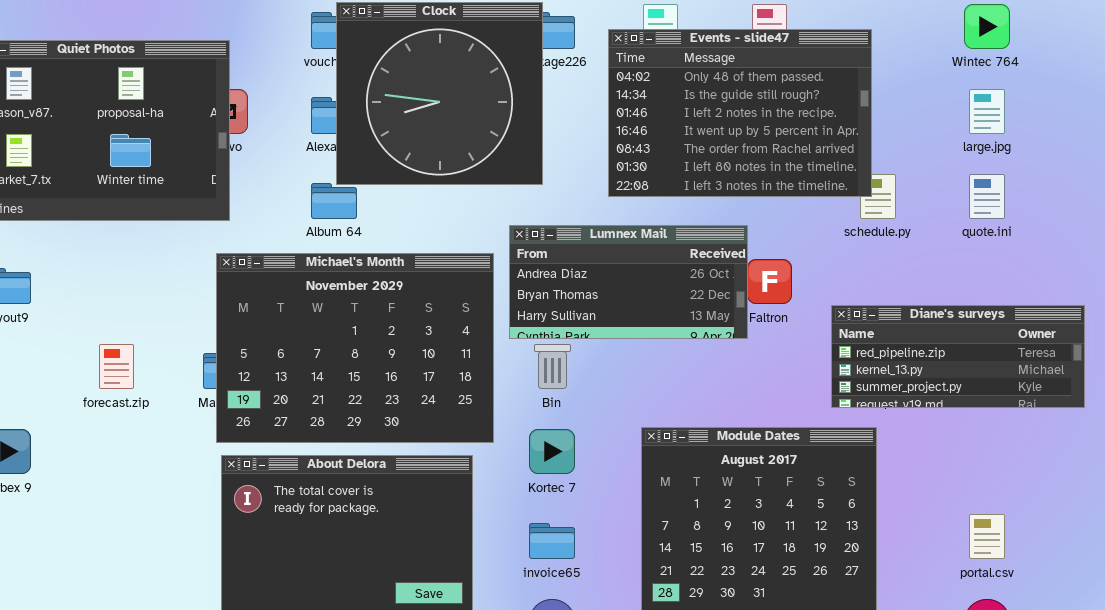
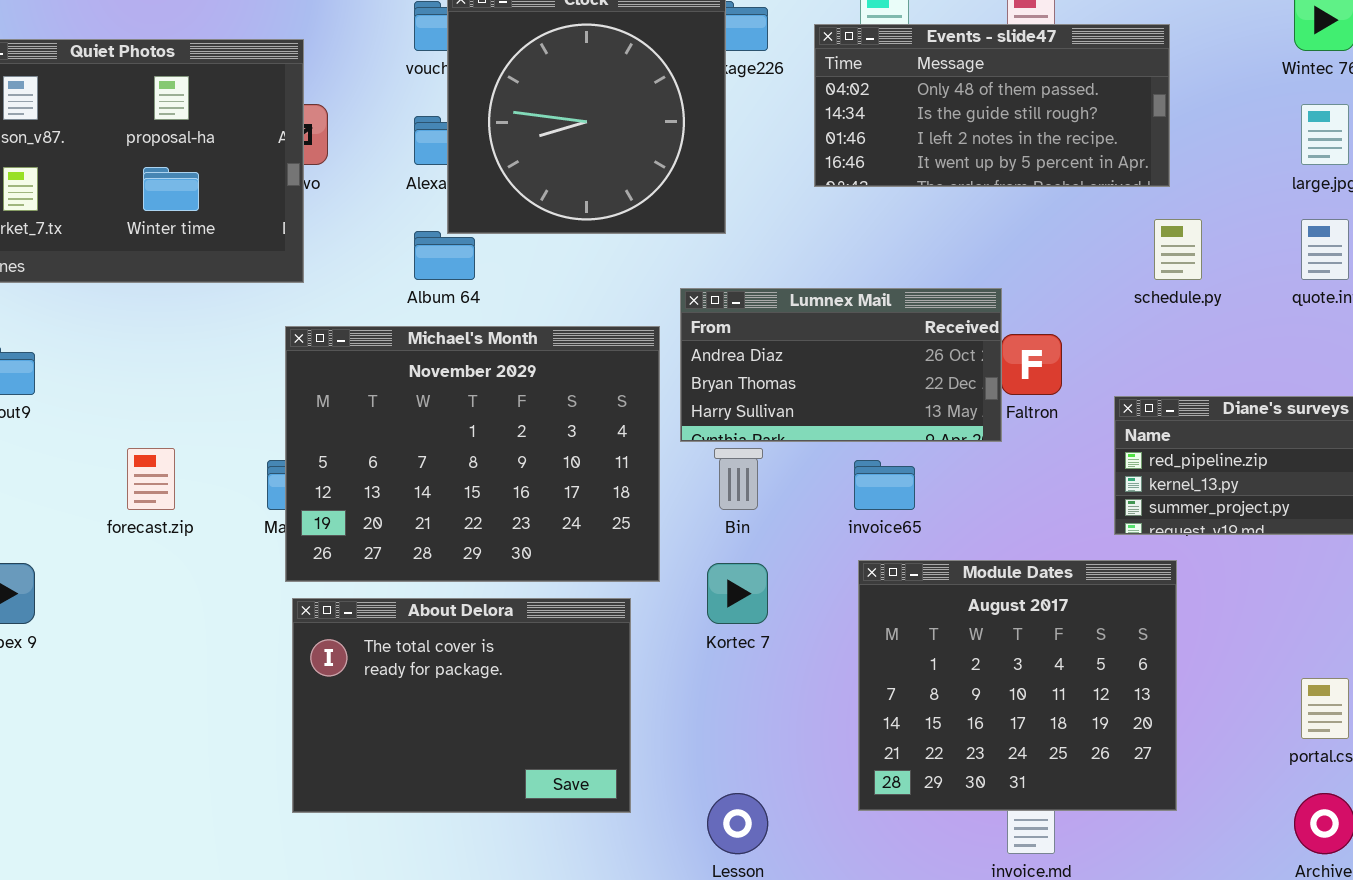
Events - slide47: [608,29,872,197] -> [814,24,1170,187], resized
invoice65: [529,523,575,559] -> [854,460,915,510], moved

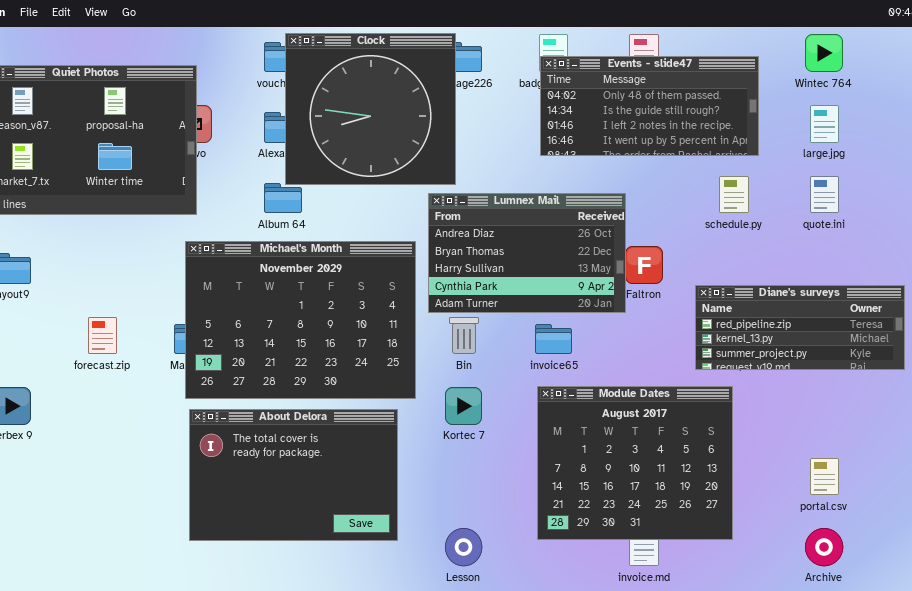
Events - slide47: [814,24,1170,187] -> [540,56,759,156], moved
Lumnex Mail: [680,288,1002,442] -> [428,193,626,313], resized

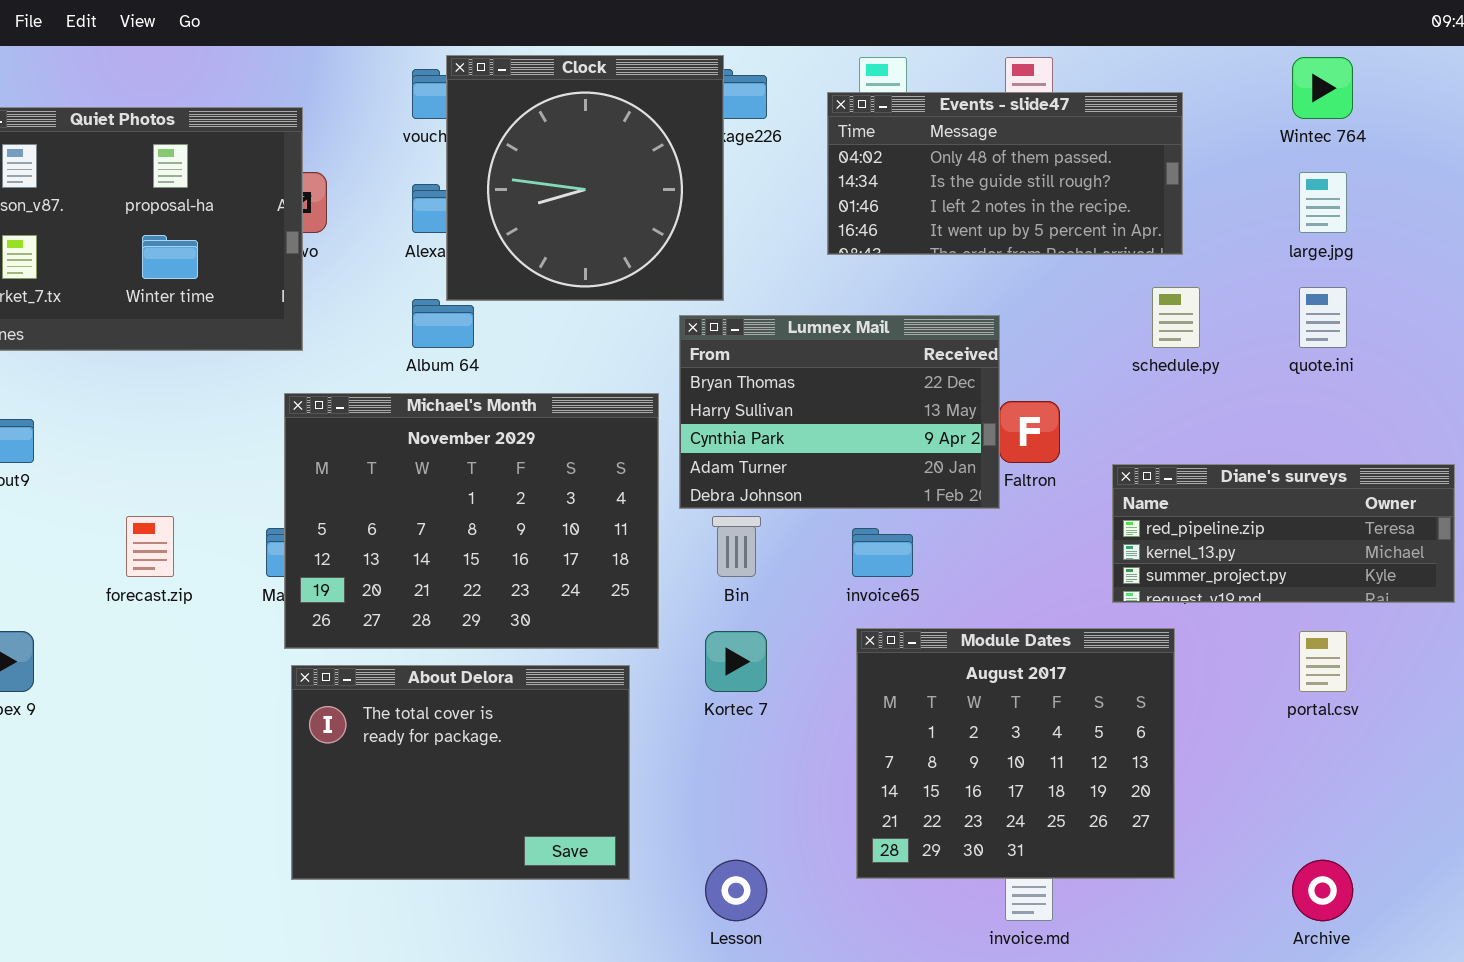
Events - slide47: [540,56,759,156] -> [827,92,1183,255], moved
Lumnex Mail: [428,193,626,313] -> [679,315,1000,509], scrolled down 1 row
portal.csv: [810,458,839,495] -> [1299,631,1347,692], moved

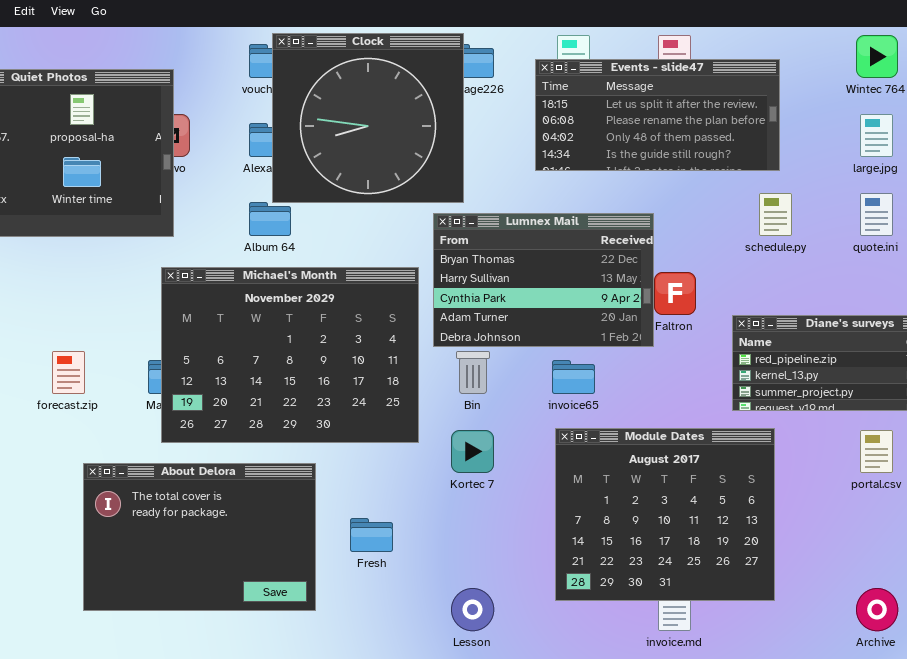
Events - slide47: [827,92,1183,255] -> [535,59,780,171], scrolled up 2 rows
About Delora: [291,665,630,880] -> [83,463,316,611], moved

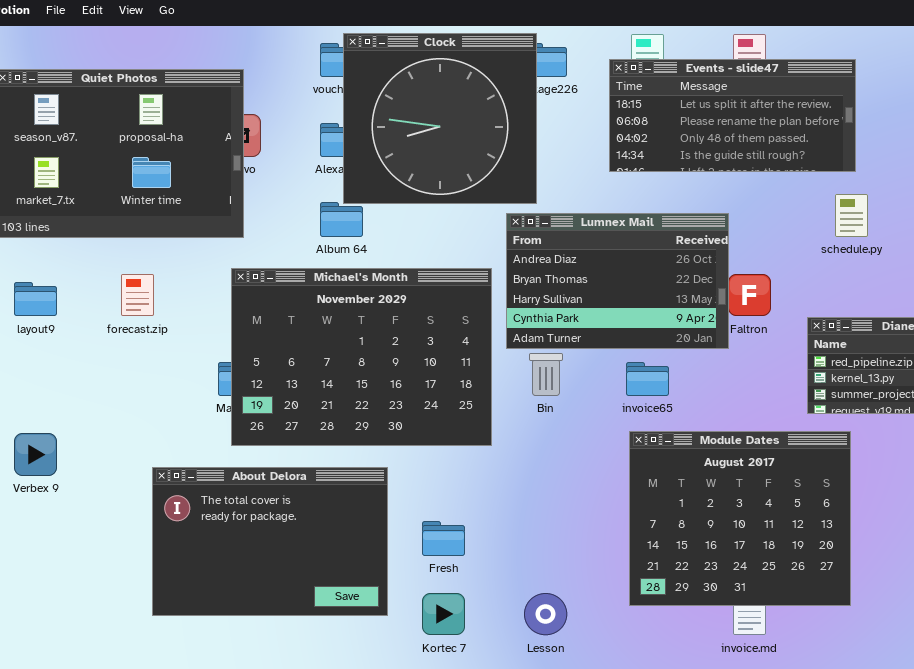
Lumnex Mail: [433,213,654,347] -> [506,213,729,349], scrolled up 1 row
forecast.zip: [52,351,85,394] -> [121,274,154,316], moved
Kortec 7: [451,430,494,473] -> [422,593,465,635], moved

